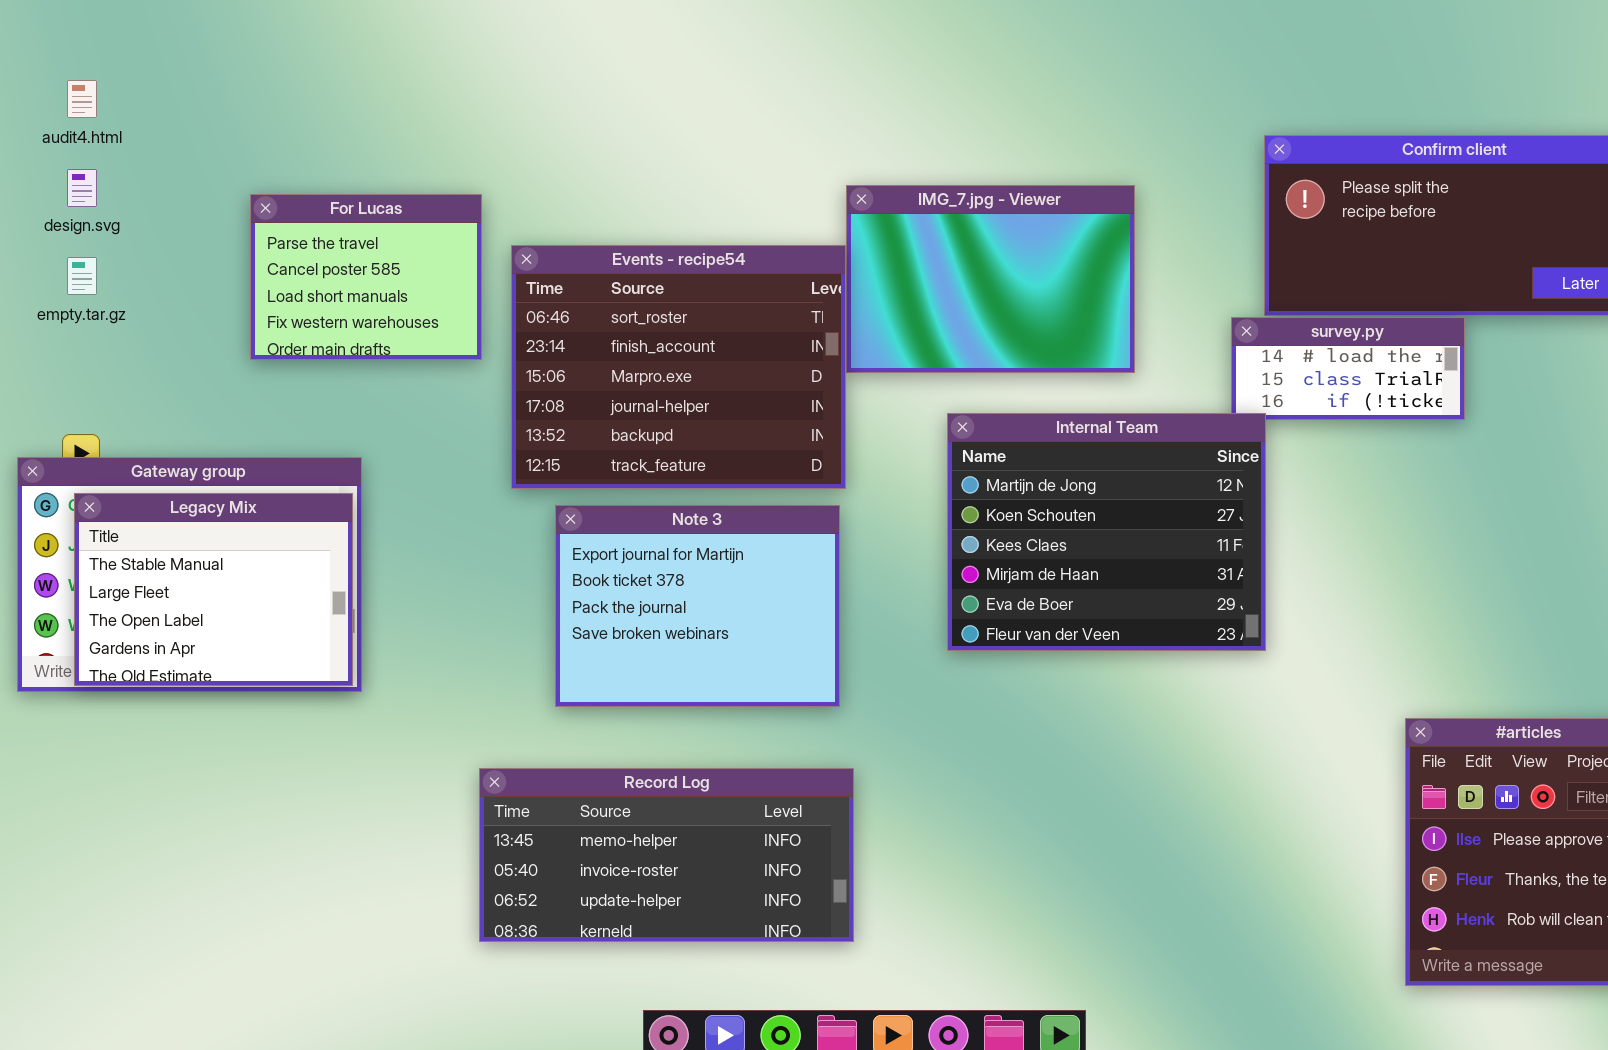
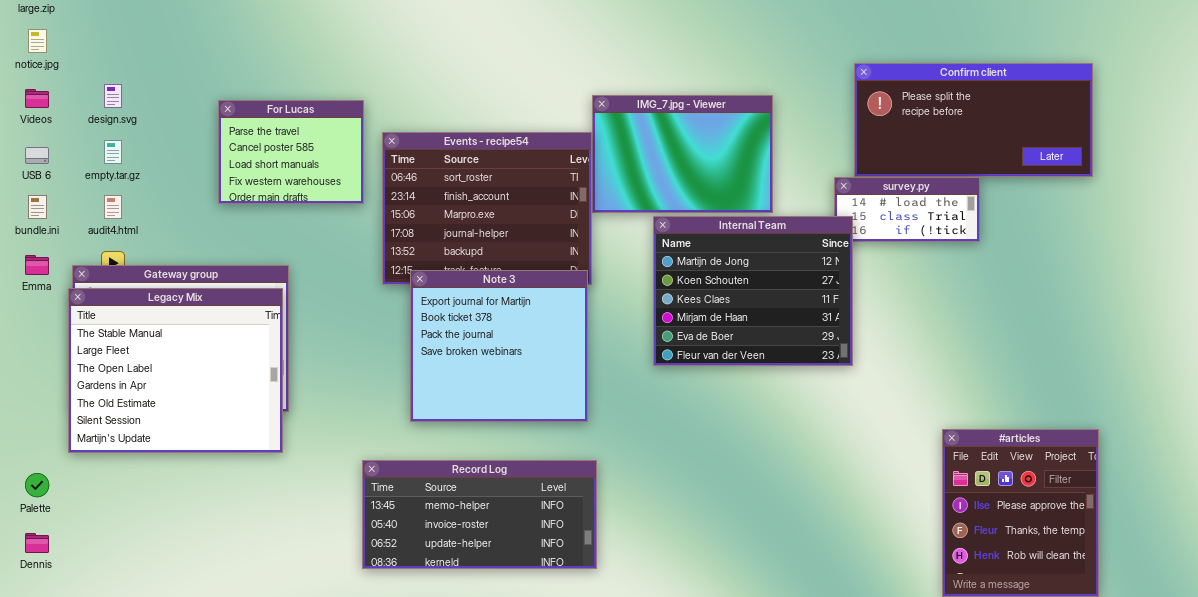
audit4.html: [67,80,97,118] -> [104,195,122,219], moved
Internal Team: [947,413,1266,651] -> [653,216,853,366], moved
Legacy Mix: [74,493,353,686] -> [68,288,283,453], resized
Note 3: [555,505,840,707] -> [410,270,588,422], resized

